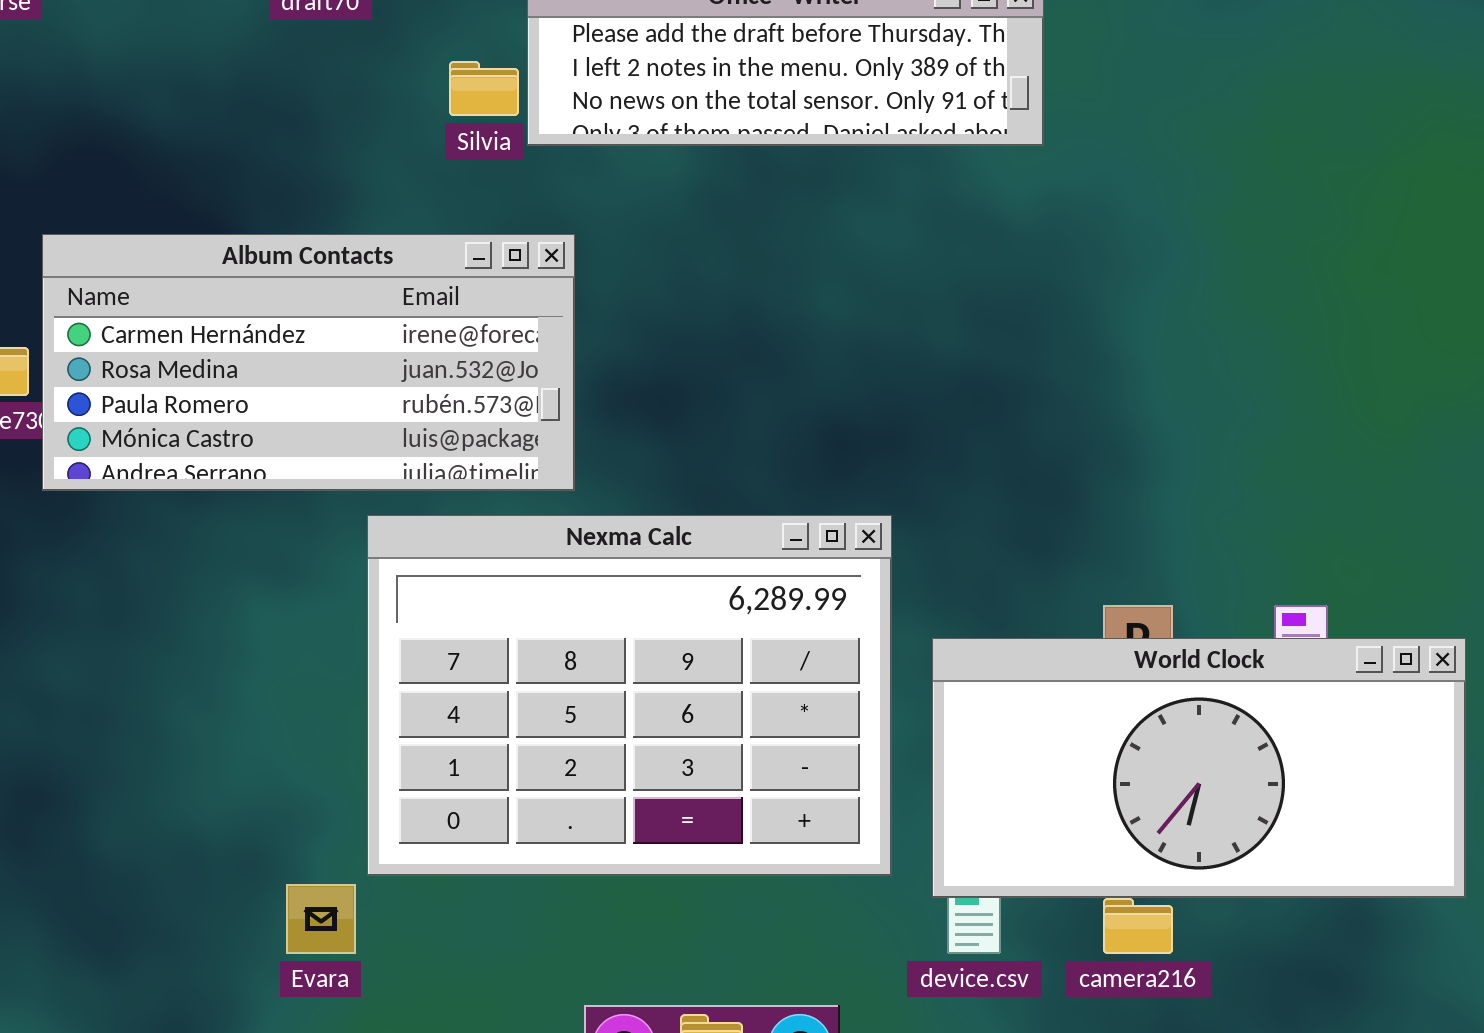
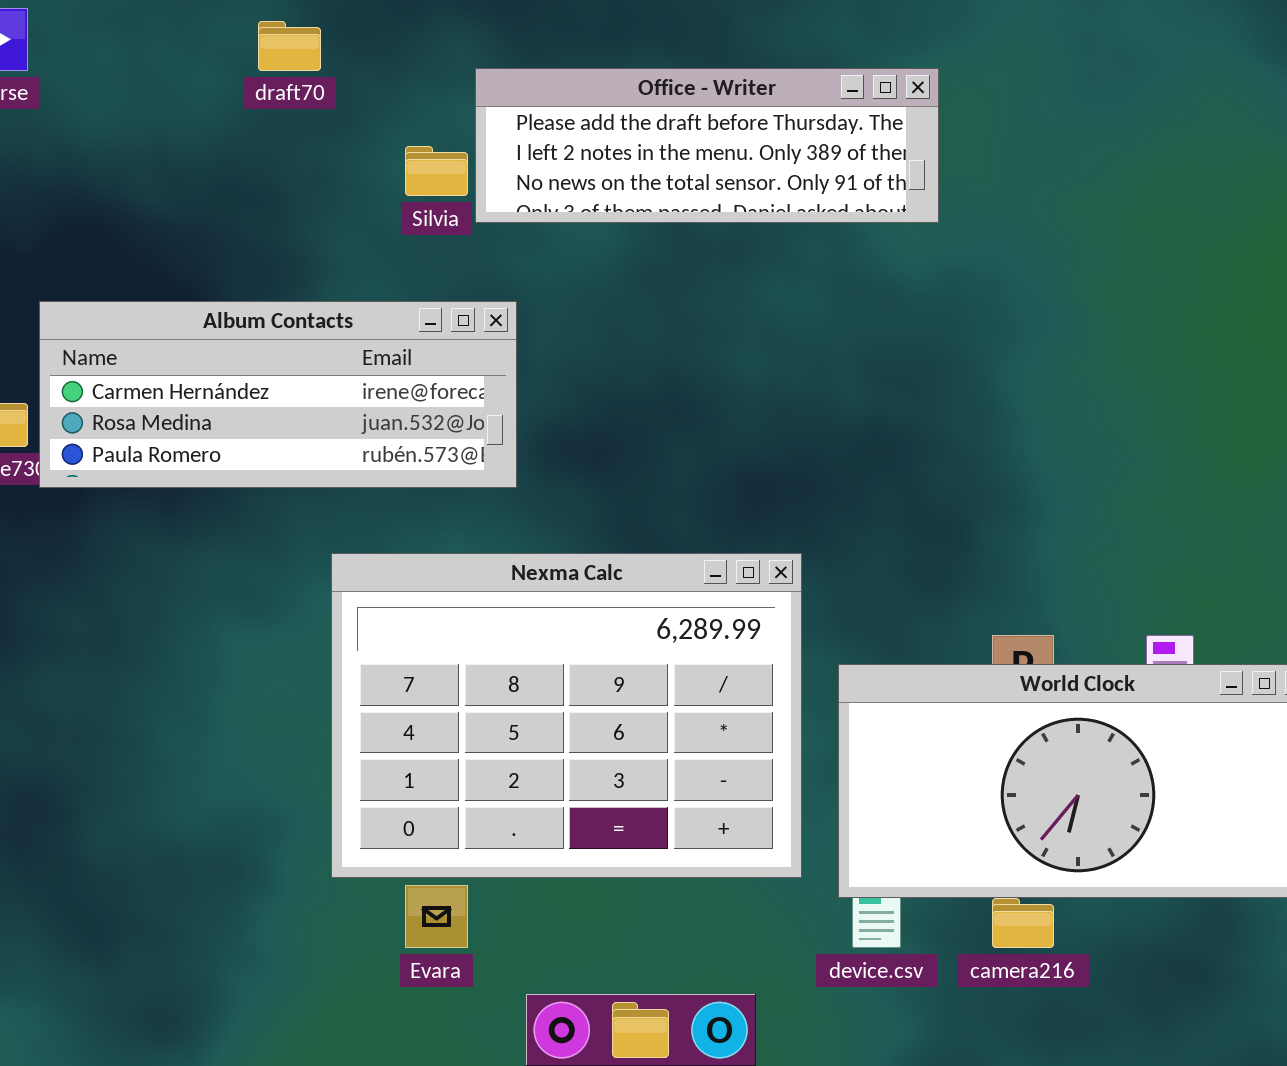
Album Contacts: [42,234,575,491] -> [39,301,517,488], resized
Evara: [286,884,356,954] -> [405,885,468,948], moved

